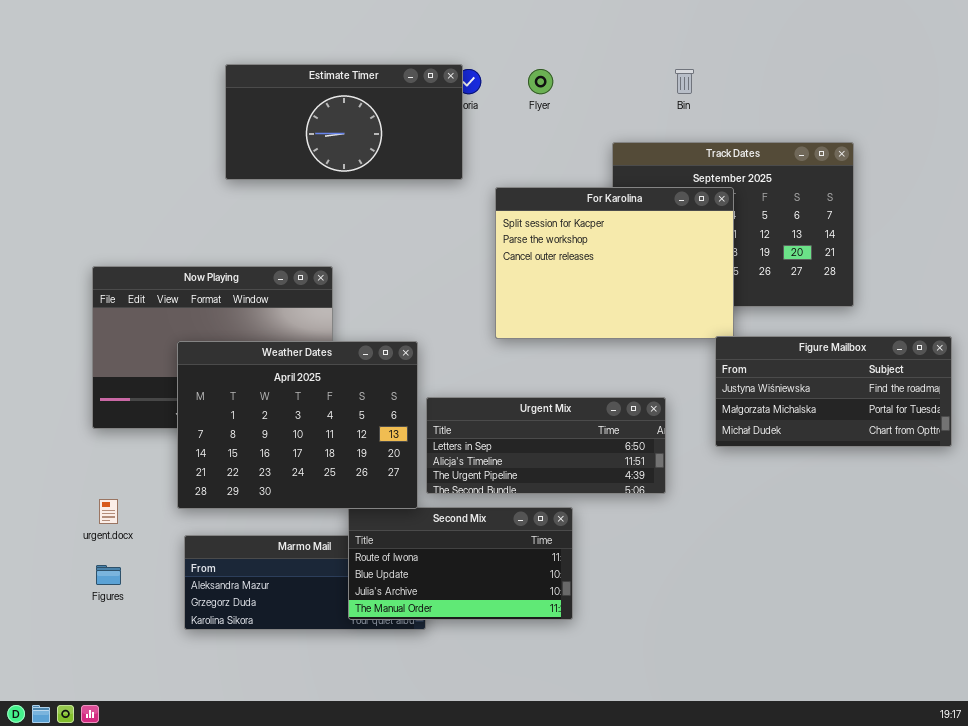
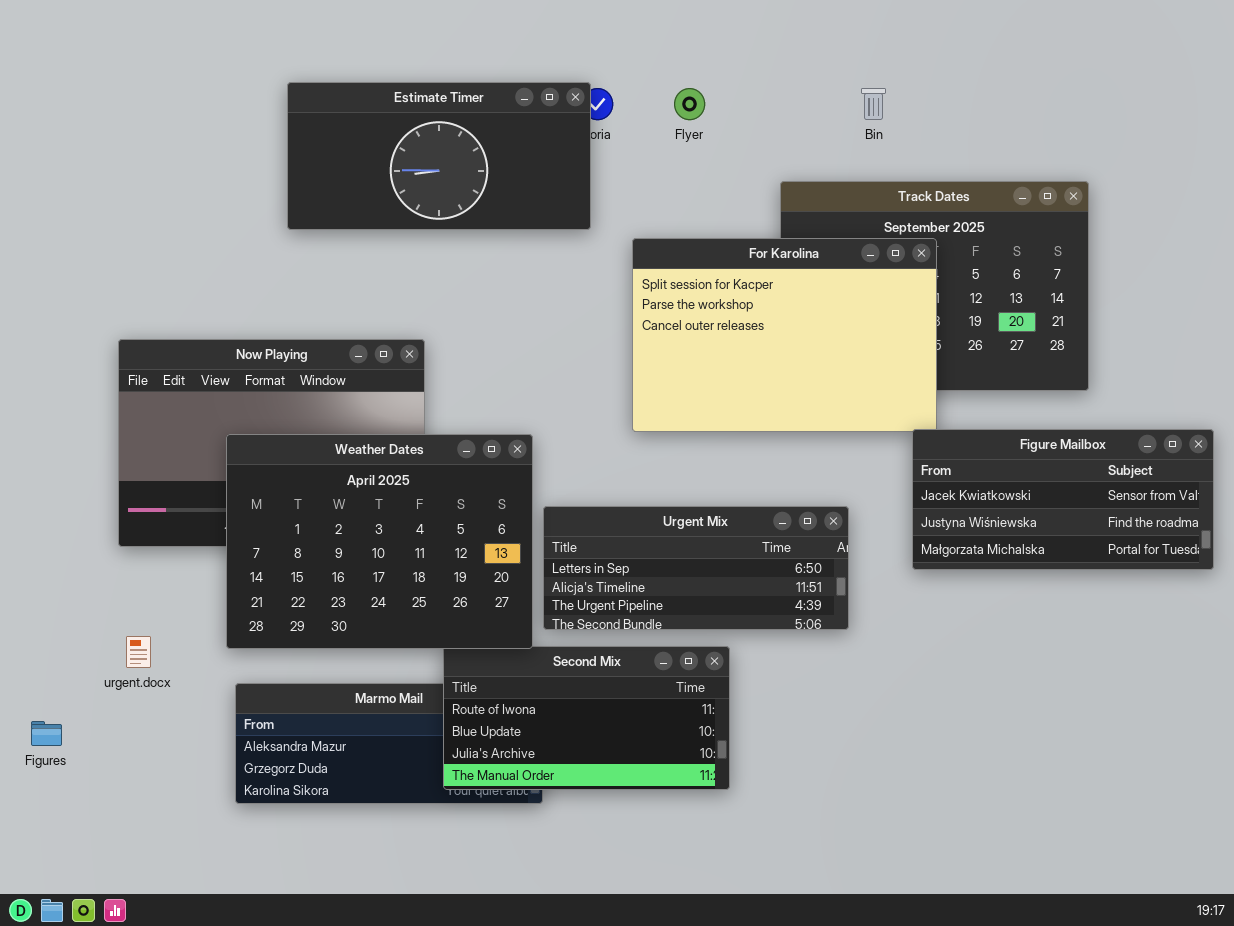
Figure Mailbox: [715,336,952,447] -> [912,429,1214,570], scrolled up 1 row
Figures: [96,565,121,585] -> [31,721,62,746], moved

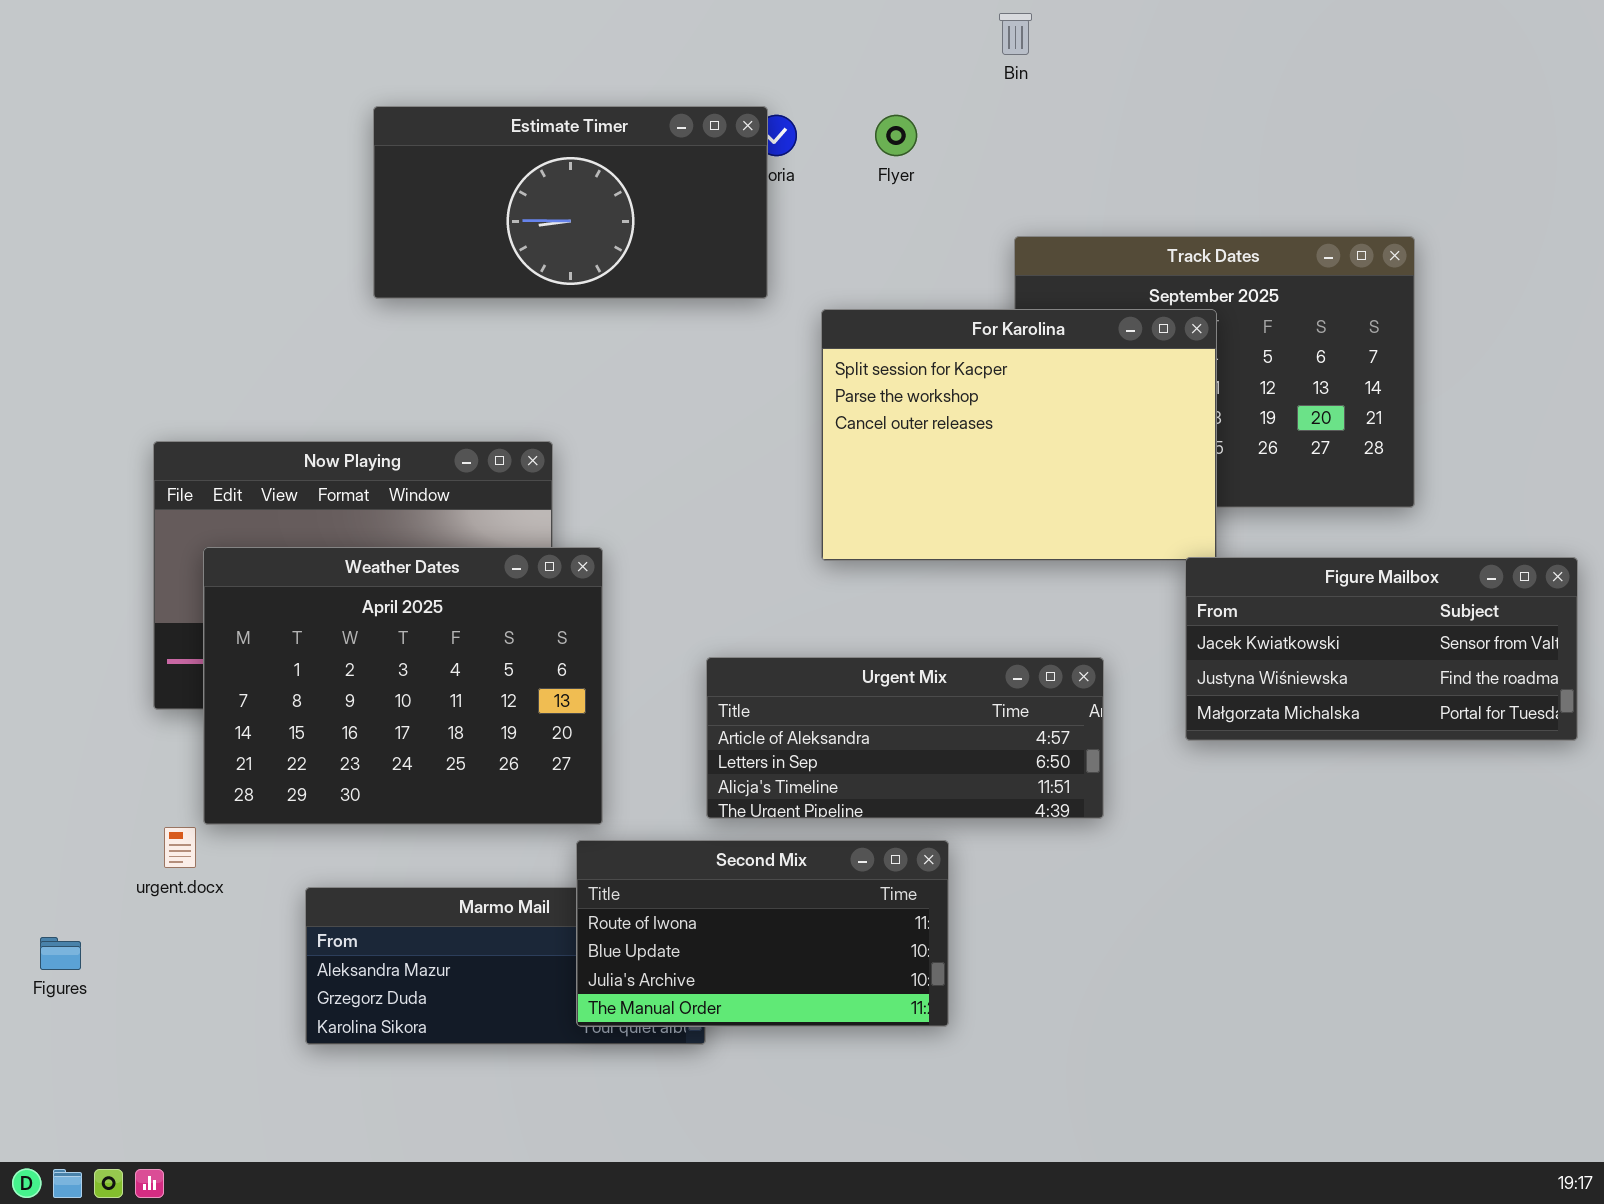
Bin: [861,88,886,120] -> [999,13,1032,55], moved
Weather Dates: [226,434,533,649] -> [203,547,603,825], moved
Urgent Mix: [543,506,849,630] -> [706,657,1104,819], scrolled up 1 row

